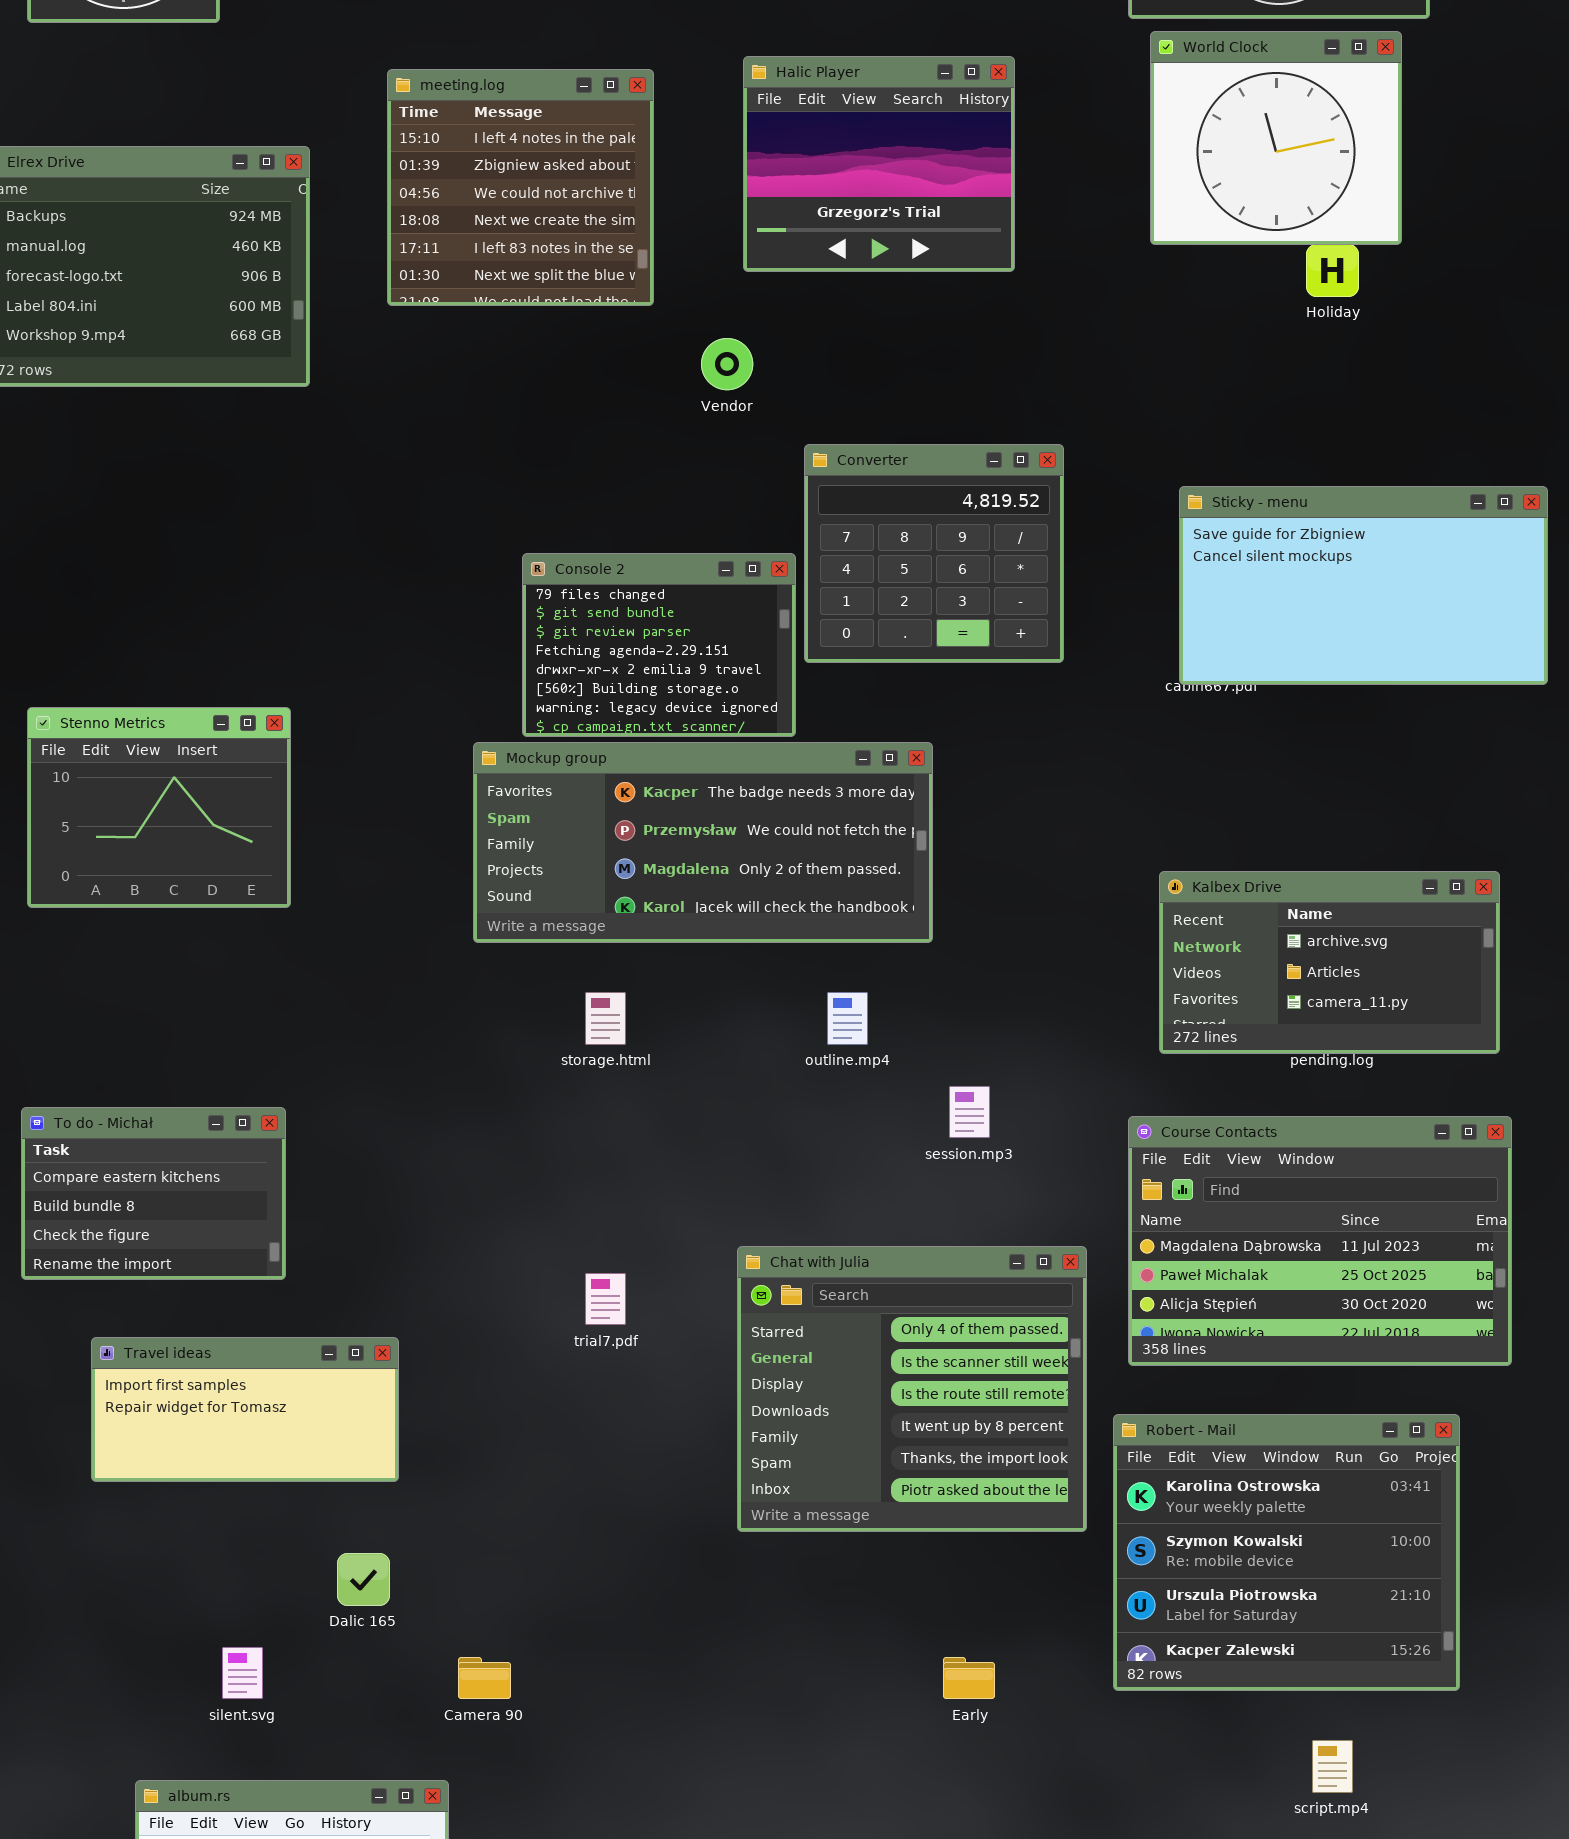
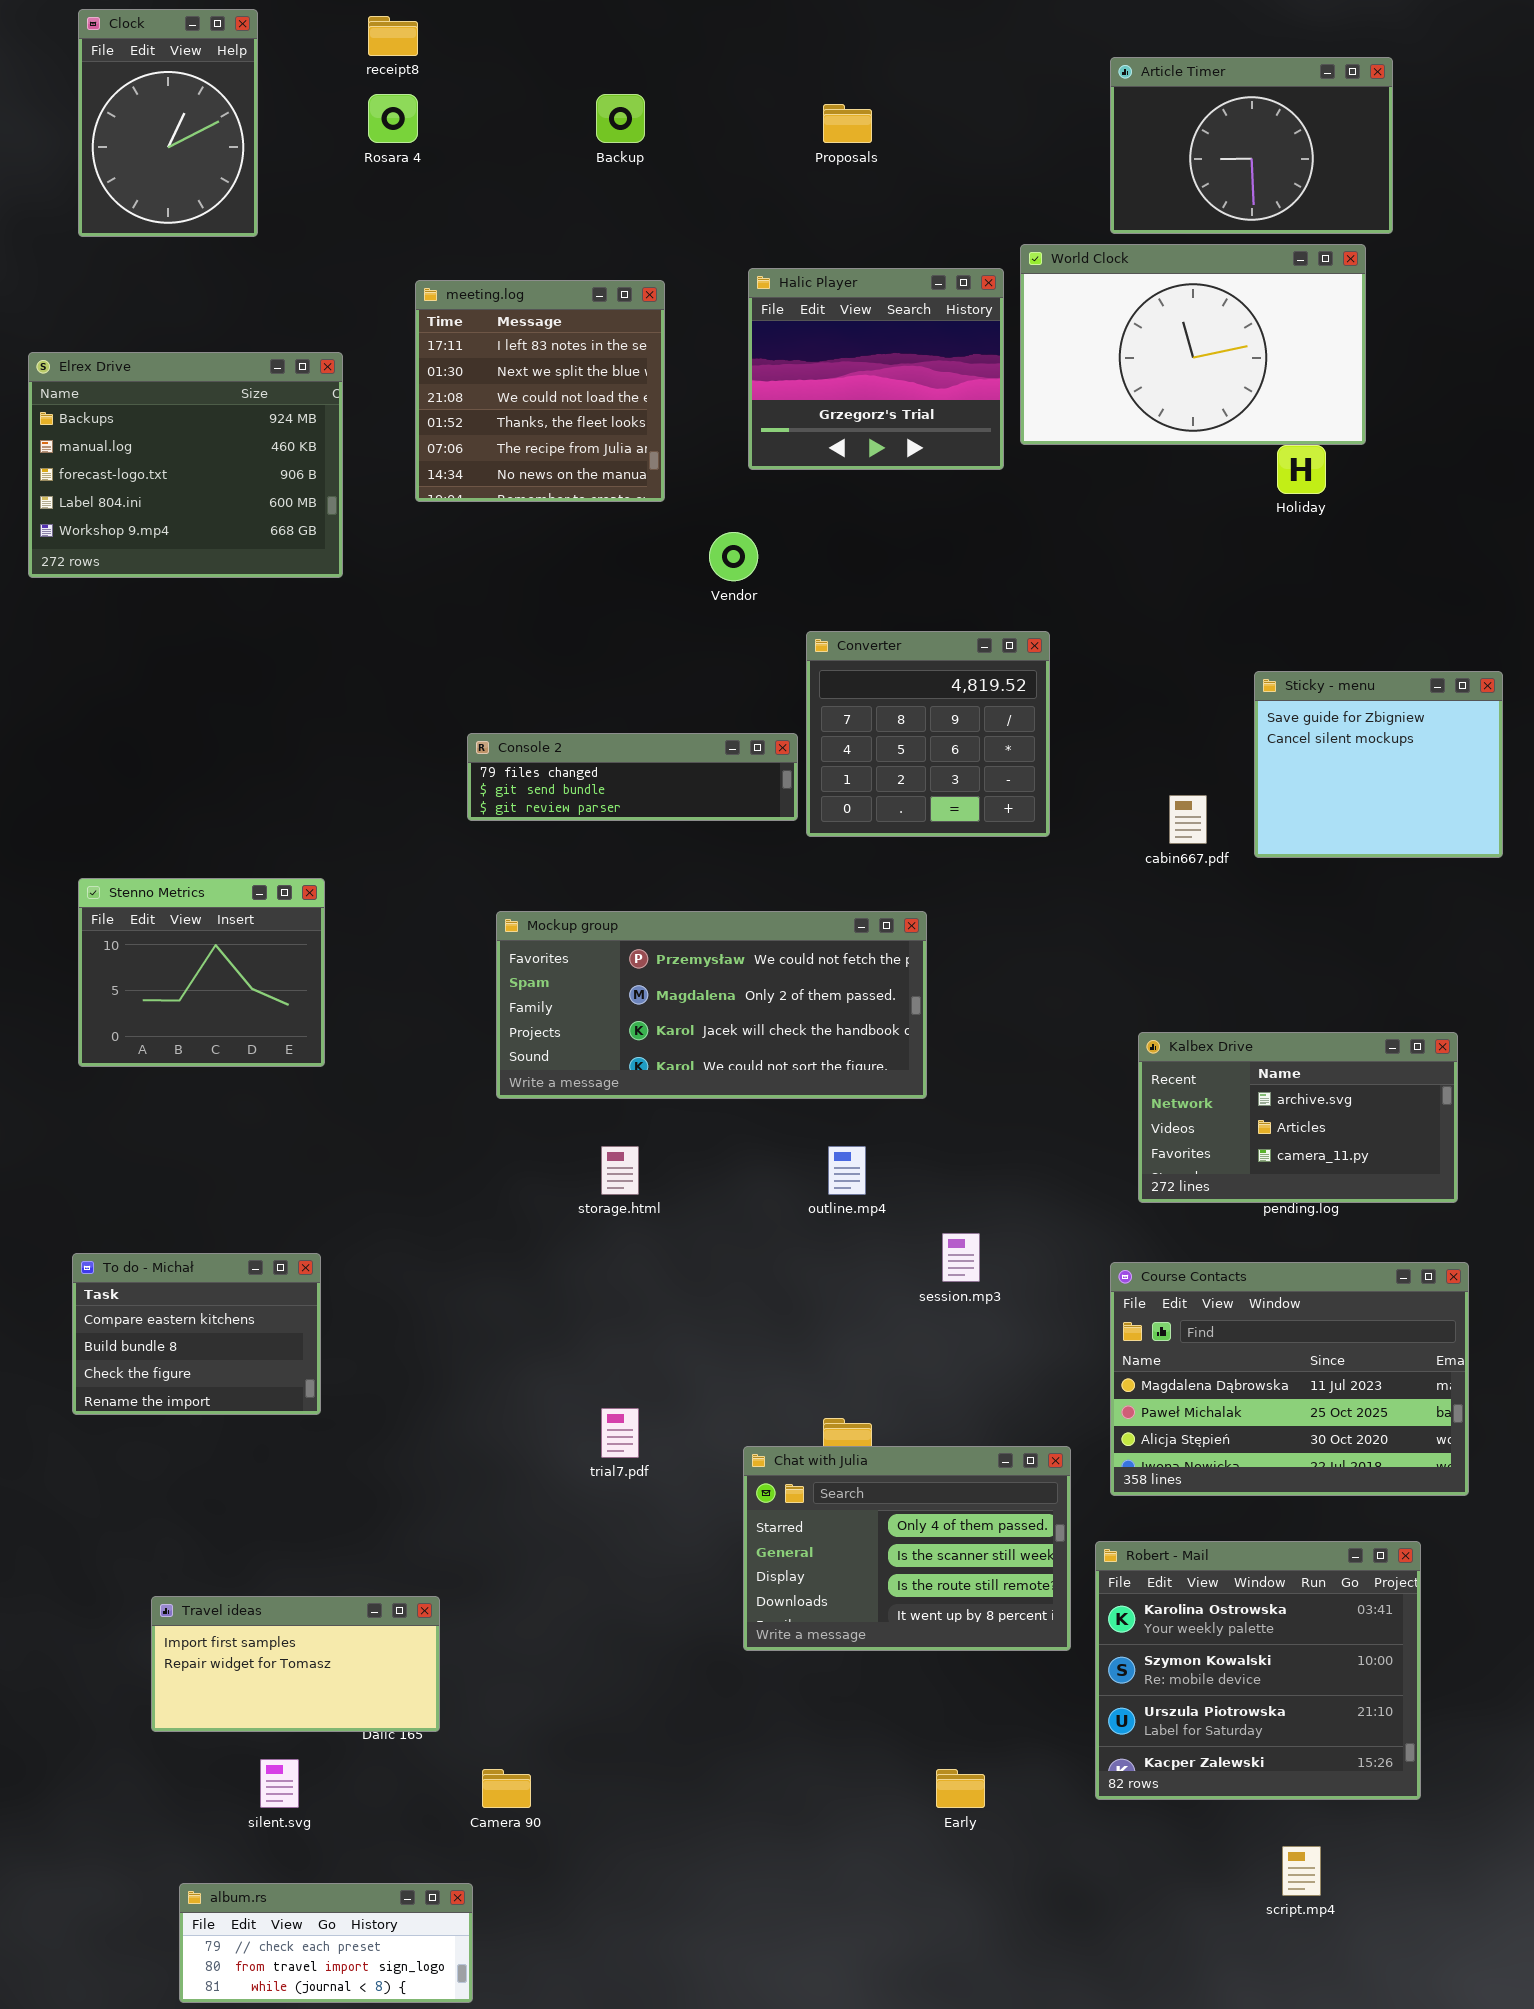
World Clock: [1150,31,1402,245] -> [1020,244,1366,445], resized
meeting.log: [387,69,654,306] -> [415,280,665,502], scrolled down 4 rows
Sticky - menu: [1179,486,1548,685] -> [1254,671,1503,858], resized
Console 2: [522,553,796,737] -> [467,733,798,821], resized
Mockup group: [473,742,933,943] -> [496,911,927,1099], scrolled down 1 row
Chat with Julia: [737,1246,1087,1532] -> [743,1446,1071,1651], resized
Travel ideas: [91,1337,399,1482] -> [151,1596,440,1732], moved

